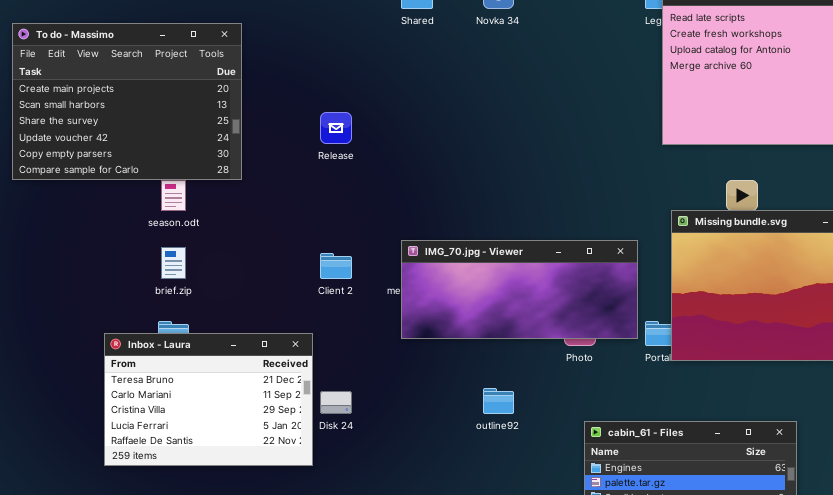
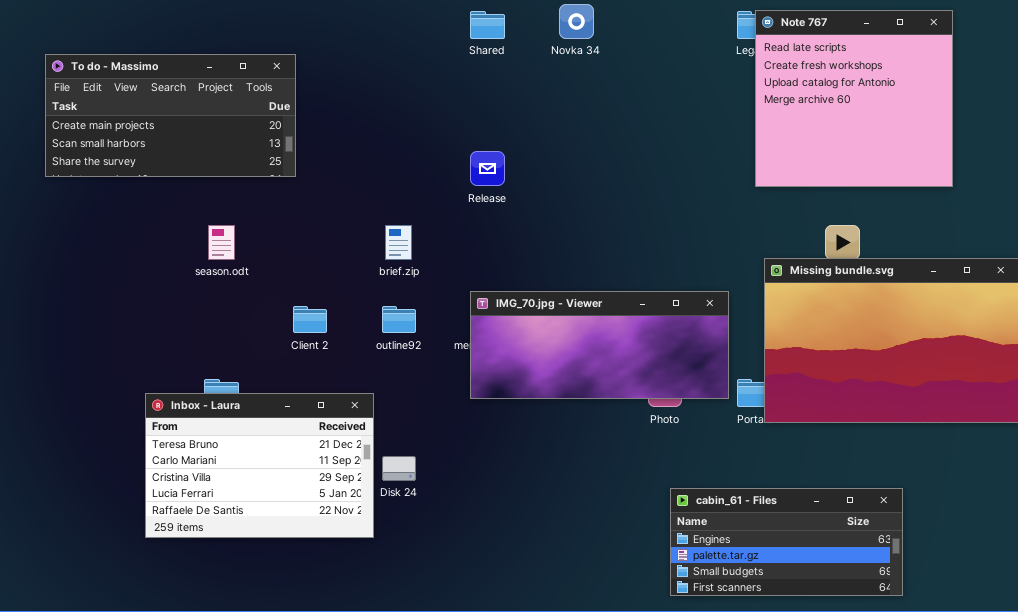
To do - Massimo: [12,23,242,180] -> [45,54,296,177], resized
Release: [320,112,352,144] -> [470,151,505,186], moved
brief.zip: [161,247,186,279] -> [385,225,412,260], moved
Client 2: [320,253,352,279] -> [293,306,327,333], moved
outline92: [483,388,514,414] -> [382,306,416,333], moved

